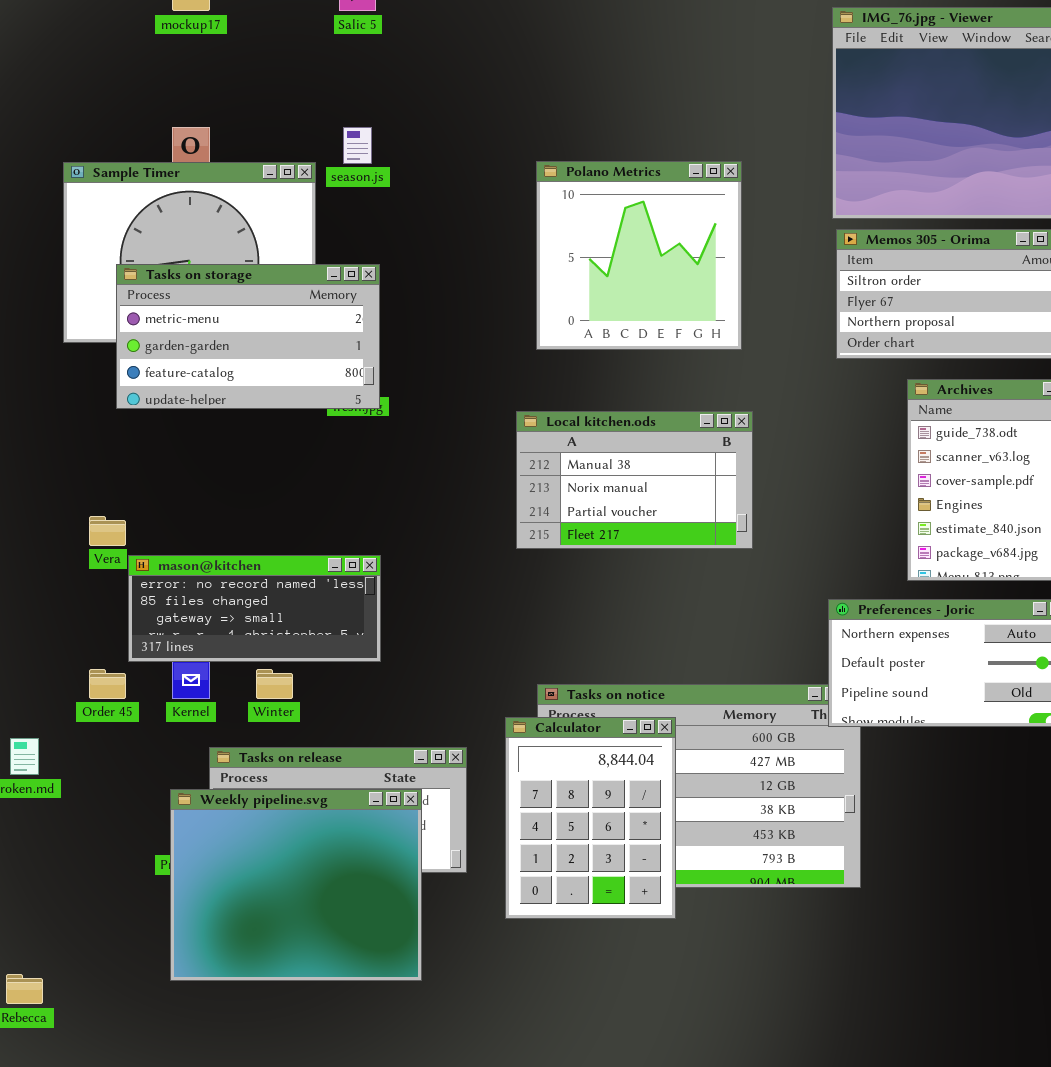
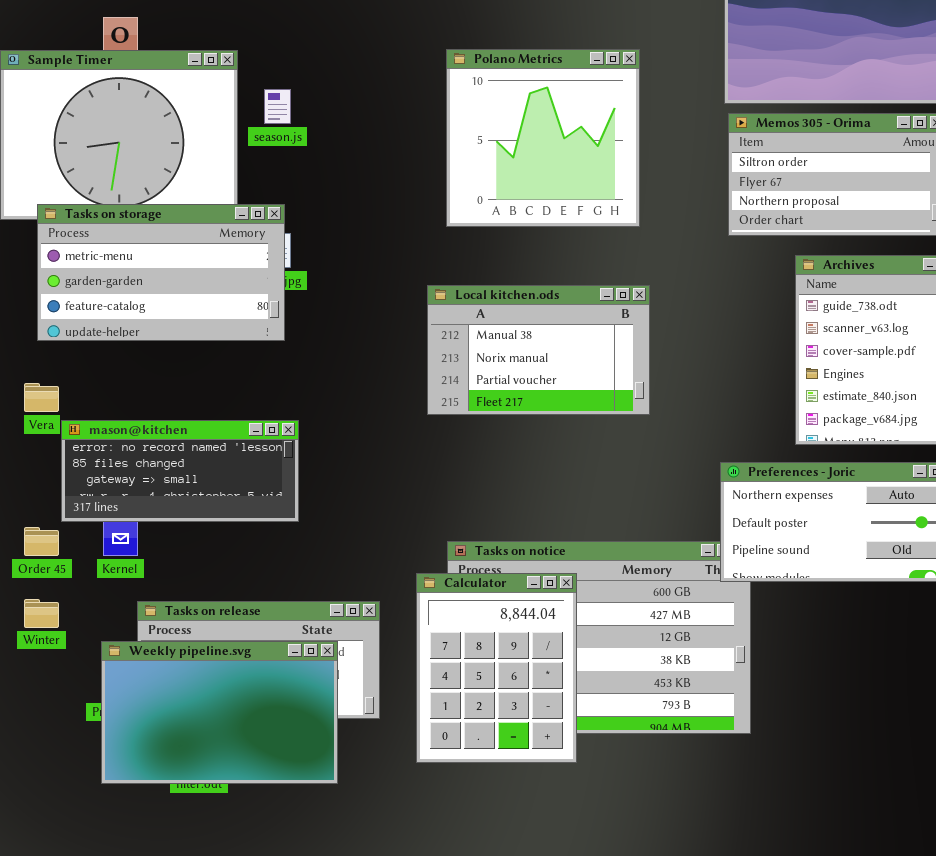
season.js: [343,127,372,164] -> [264,89,291,124], moved
Tasks on storage: [116,264,380,409] -> [37,204,285,341], moved
Winter: [256,669,293,699] -> [24,599,59,628], moved
Weekly pipeline.svg: [170,789,422,981] -> [101,641,338,784], resized

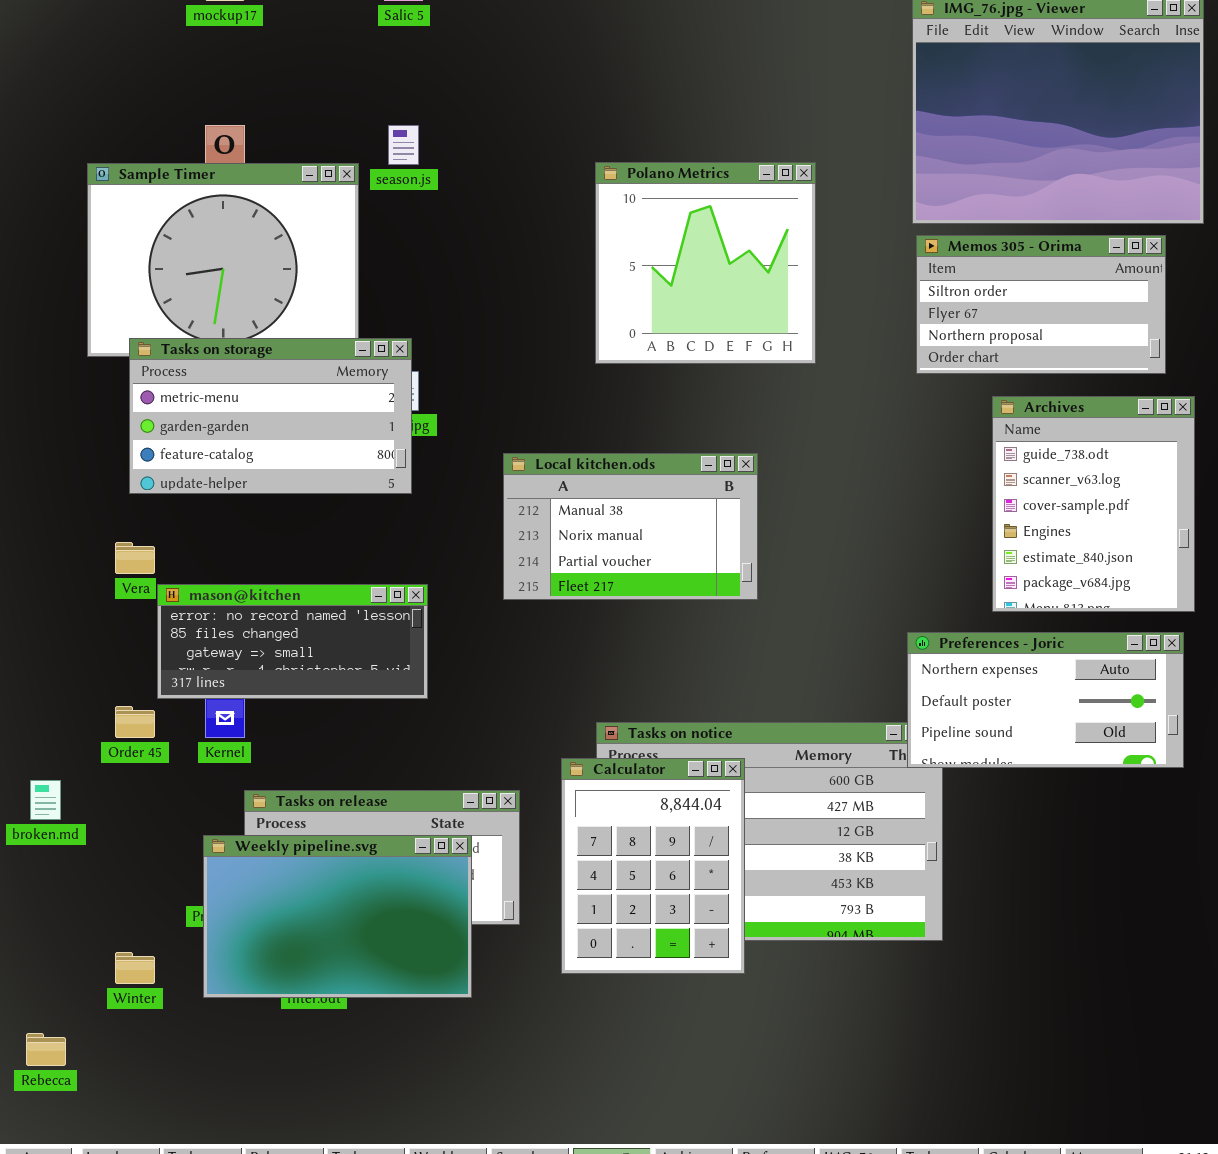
season.js: [264,89,291,124] -> [388,125,419,165], moved
Local kitchen.ods: [427,285,650,415] -> [503,453,758,600], moved
Winter: [24,599,59,628] -> [115,952,155,984], moved

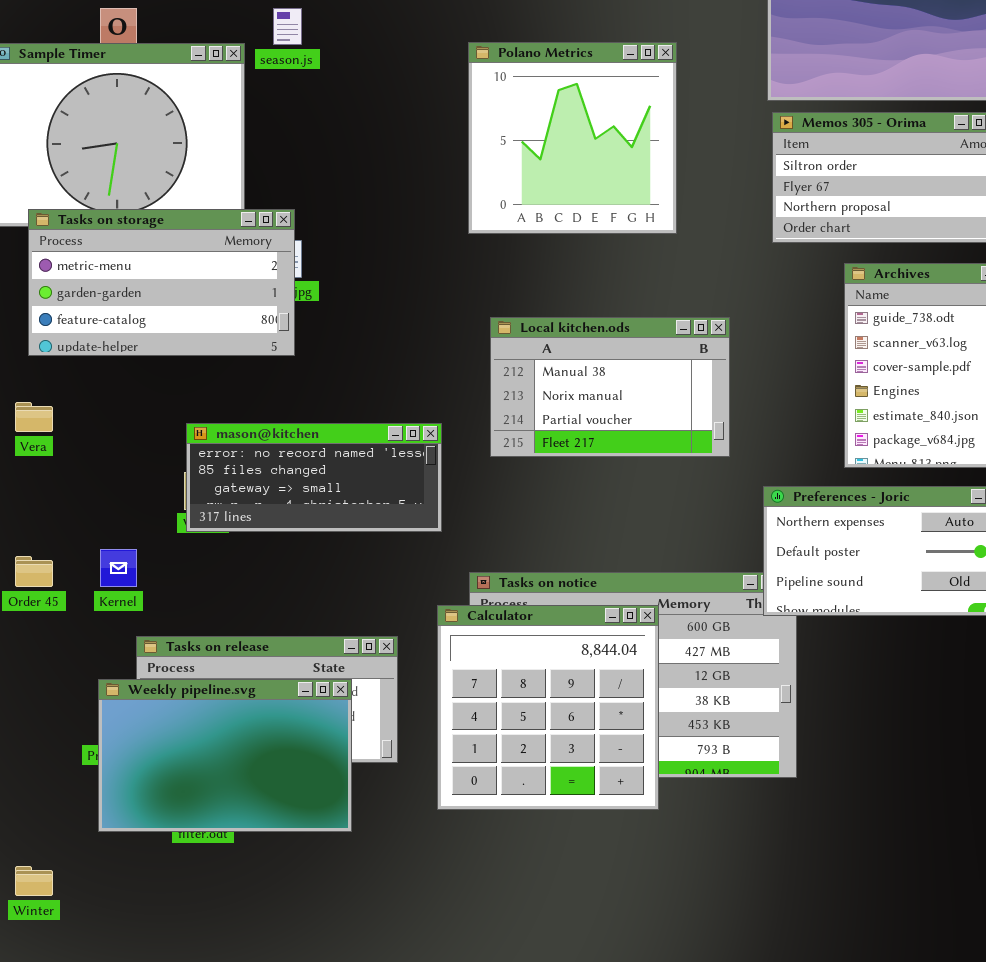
Local kitchen.ods: [503,453,758,600] -> [490,317,730,457], moved
mason@kitchen: [157,584,428,699] -> [186,423,442,532], moved
Calculator: [561,758,745,974] -> [437,605,659,810], resized
Winter: [115,952,155,984] -> [15,866,53,896], moved

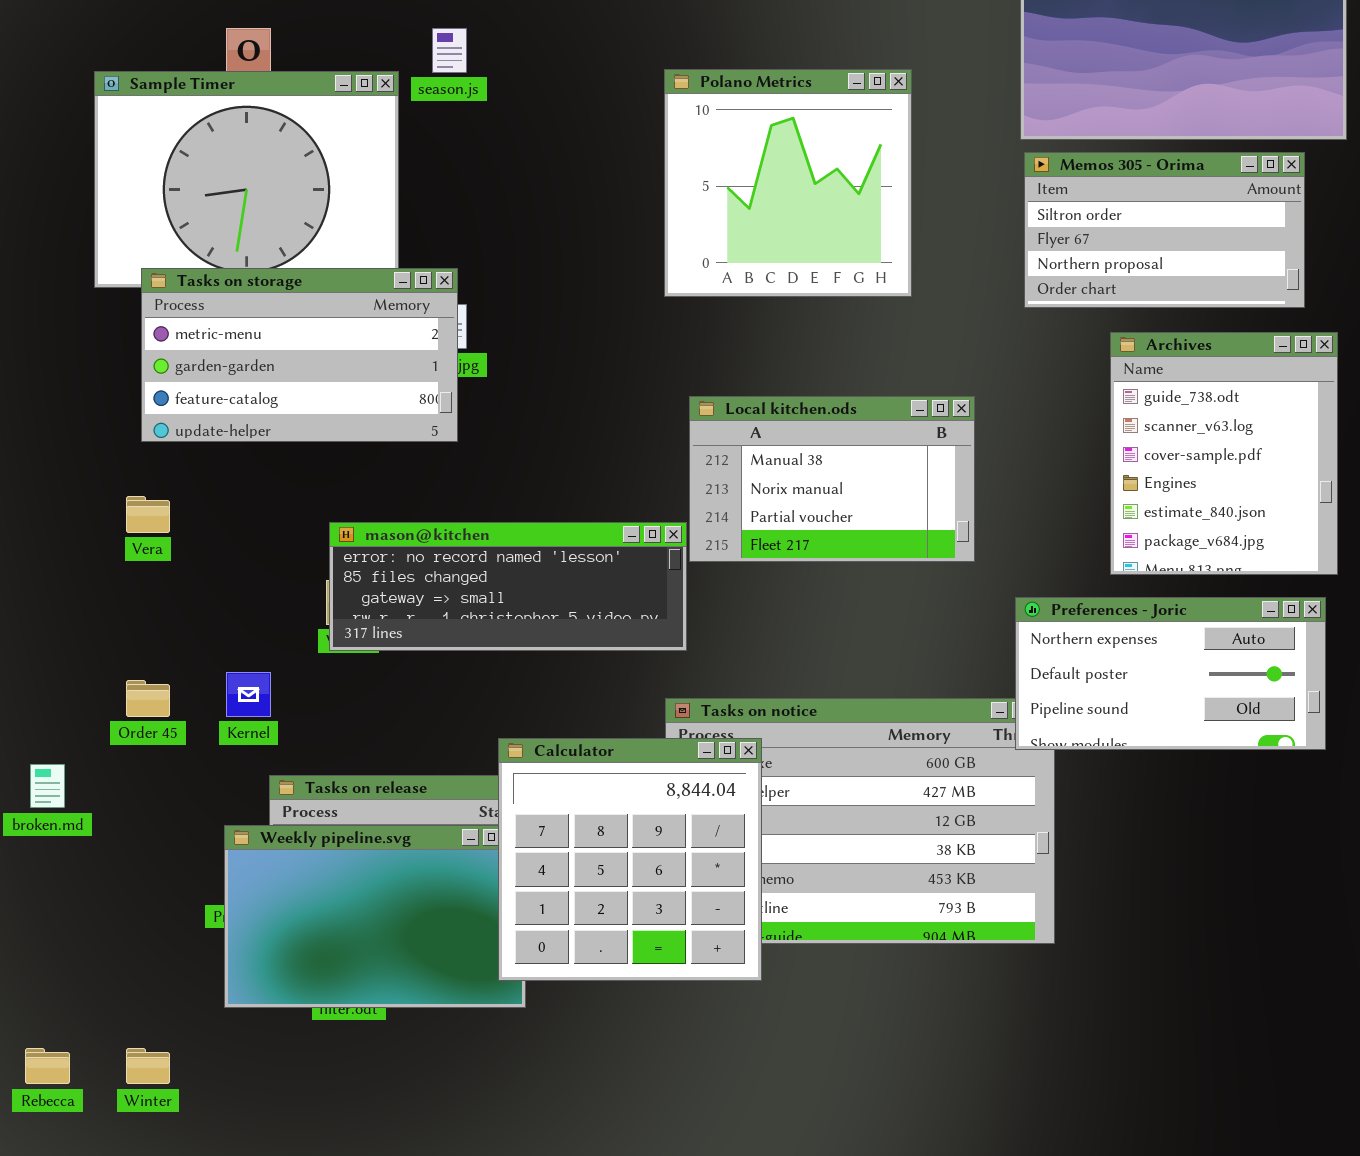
mason@kitchen: [186,423,442,532] -> [329,522,687,651], resized
Calculator: [437,605,659,810] -> [498,738,762,981], moved

